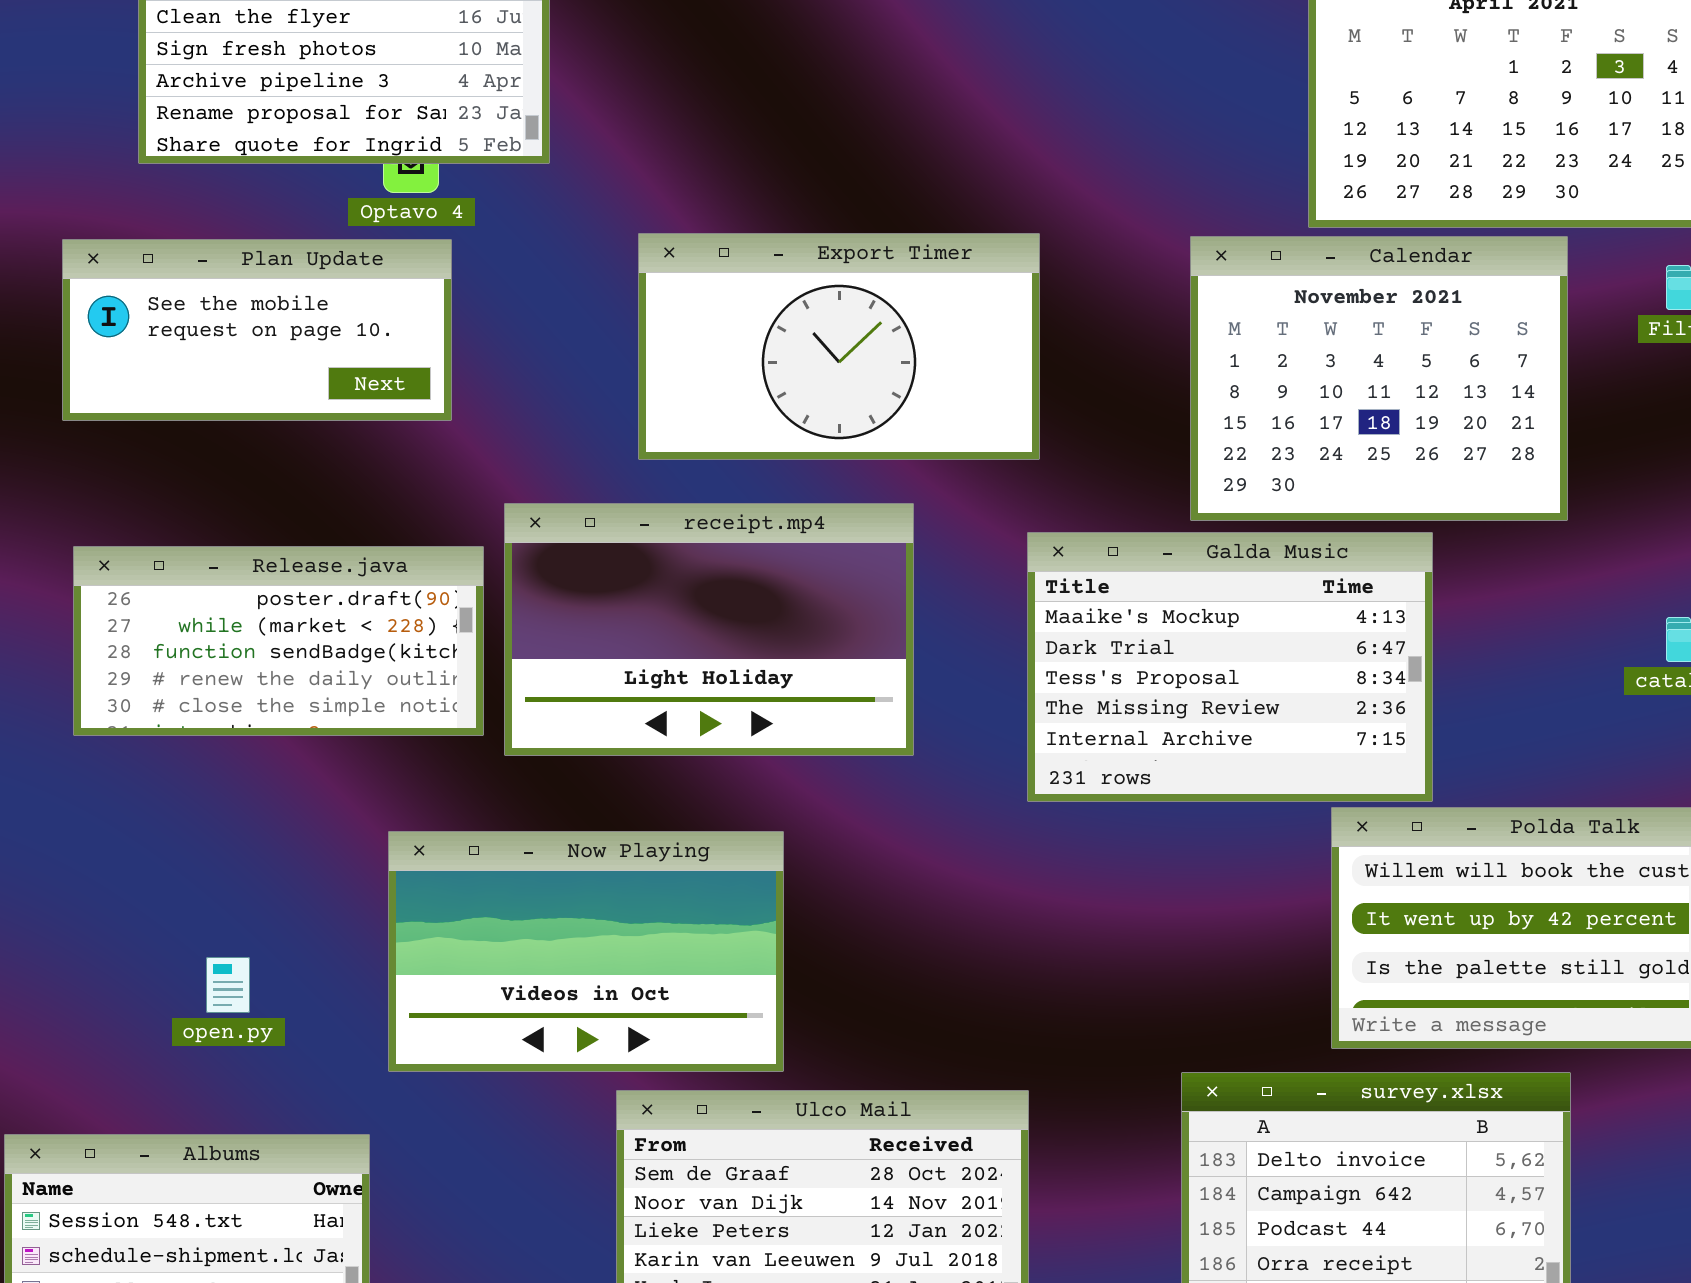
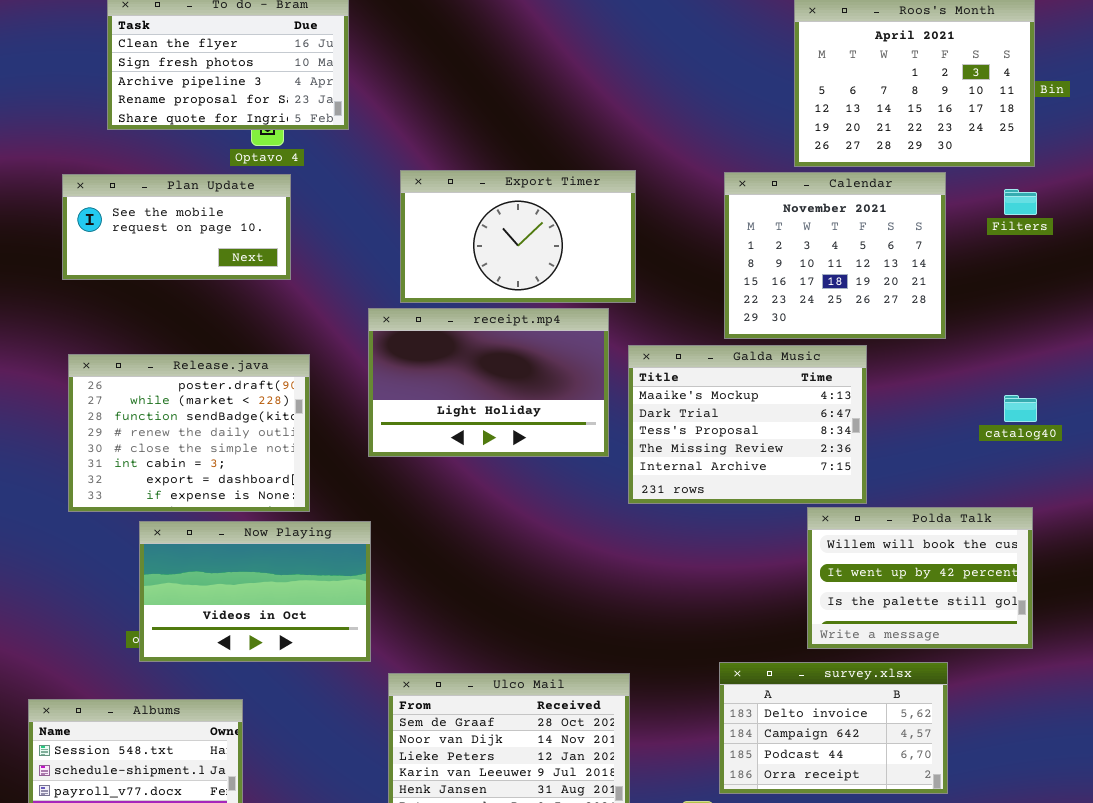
receipt.mp4: [504,503,914,756] -> [368,308,609,457], moved
Release.java: [73,546,484,736] -> [68,354,310,512], resized
Now Playing: [388,831,784,1072] -> [139,521,371,662], moved

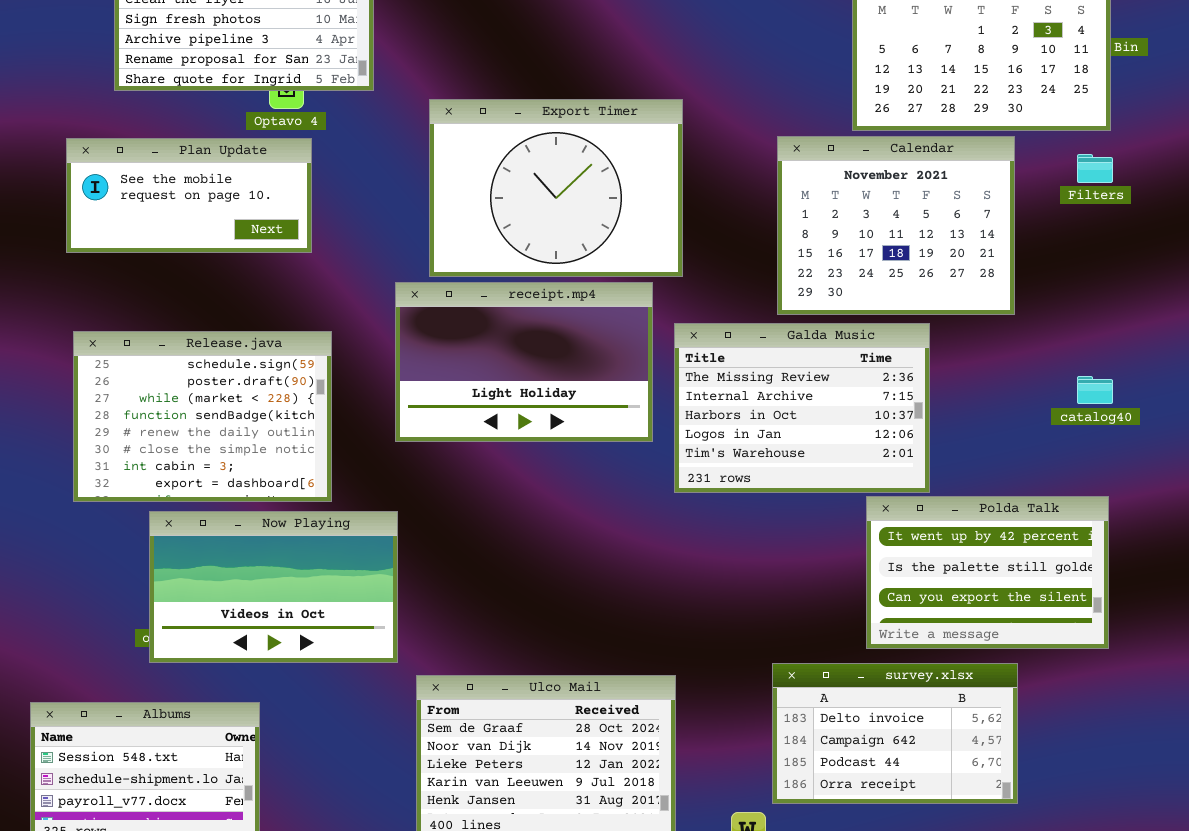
Export Timer: [400,170,636,303] -> [429,99,683,277], resized
Galda Music: [628,345,867,504] -> [674,323,930,493], scrolled down 3 rows
Release.java: [68,354,310,512] -> [73,331,332,502], scrolled up 1 row
Polda Talk: [807,507,1033,649] -> [866,496,1109,649], scrolled down 1 row

